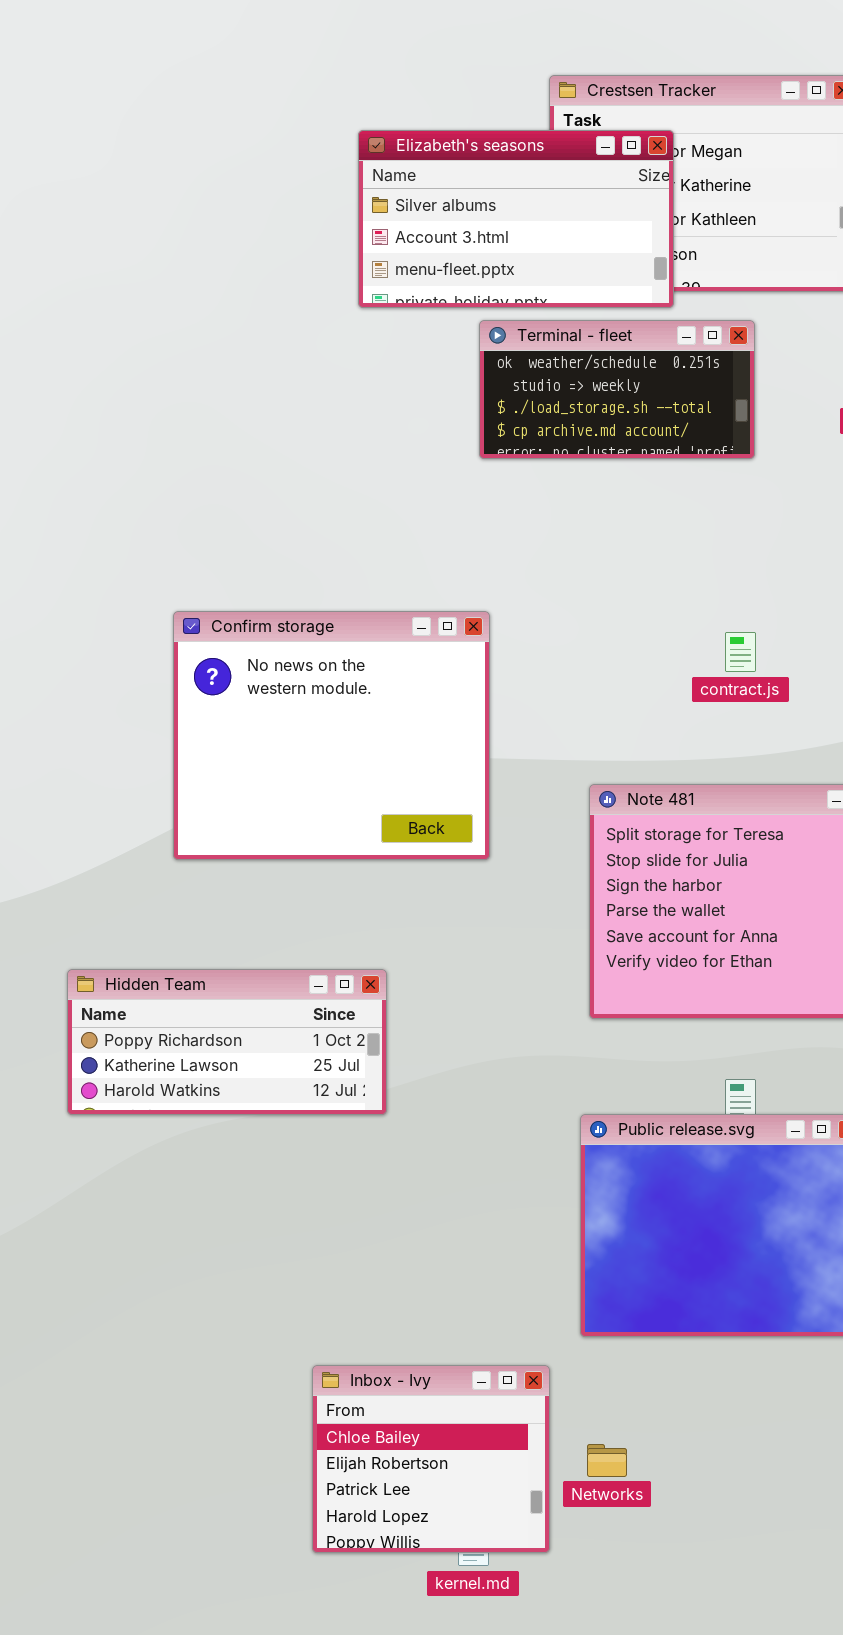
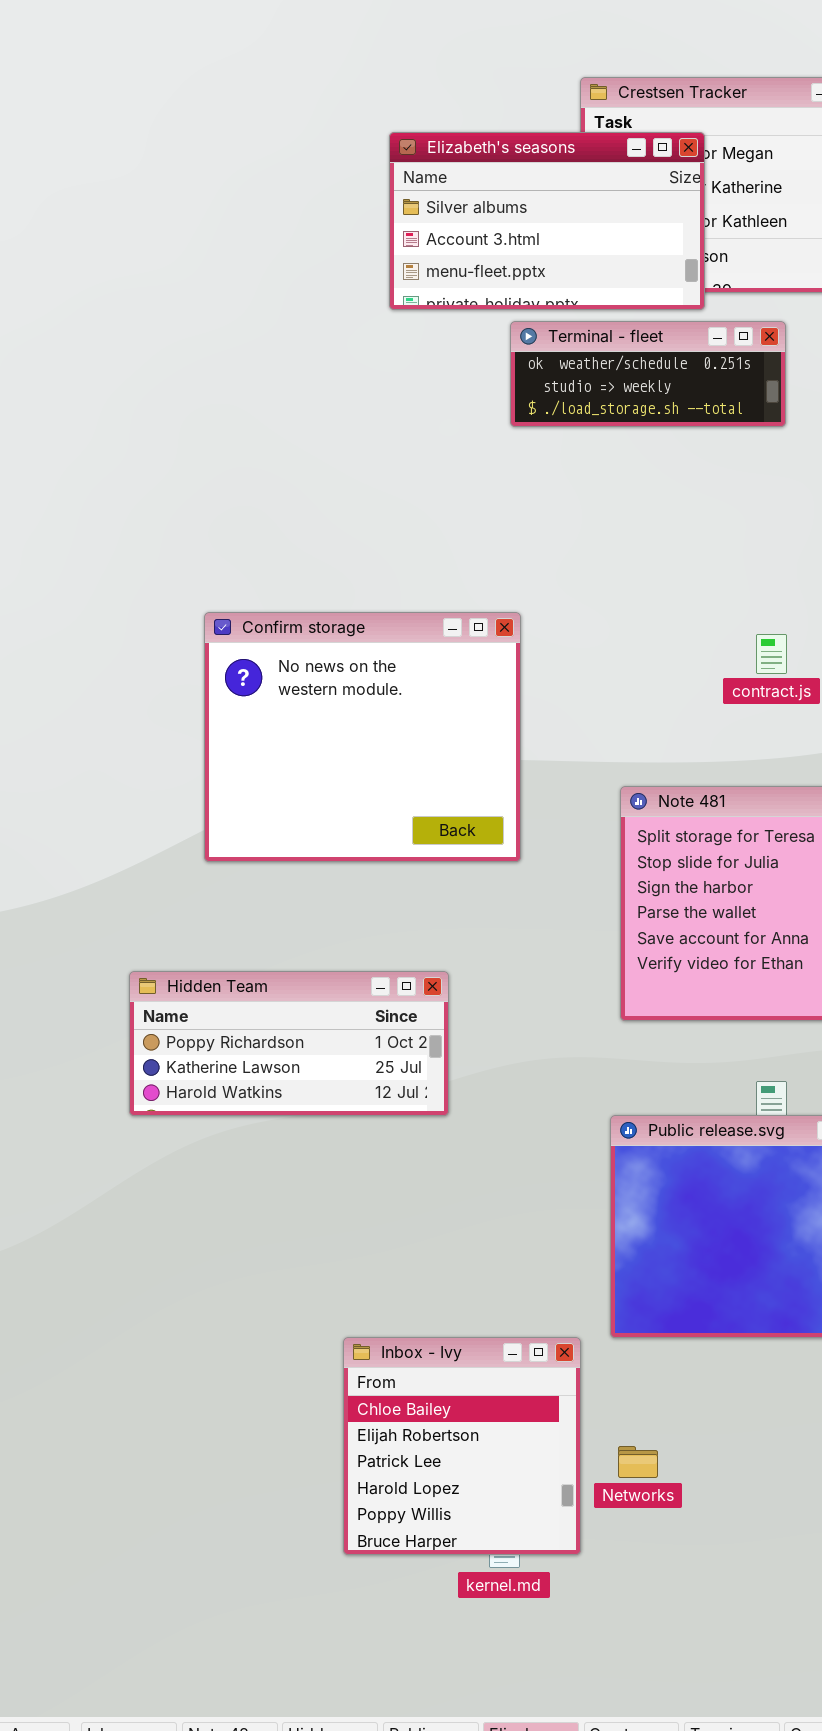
Terminal - fleet: [479,320,755,459] -> [510,321,786,427], resized
Hidden Team: [67,969,387,1115] -> [129,971,449,1116], moved
Inbox - Ivy: [312,1365,550,1553] -> [343,1337,581,1555], resized

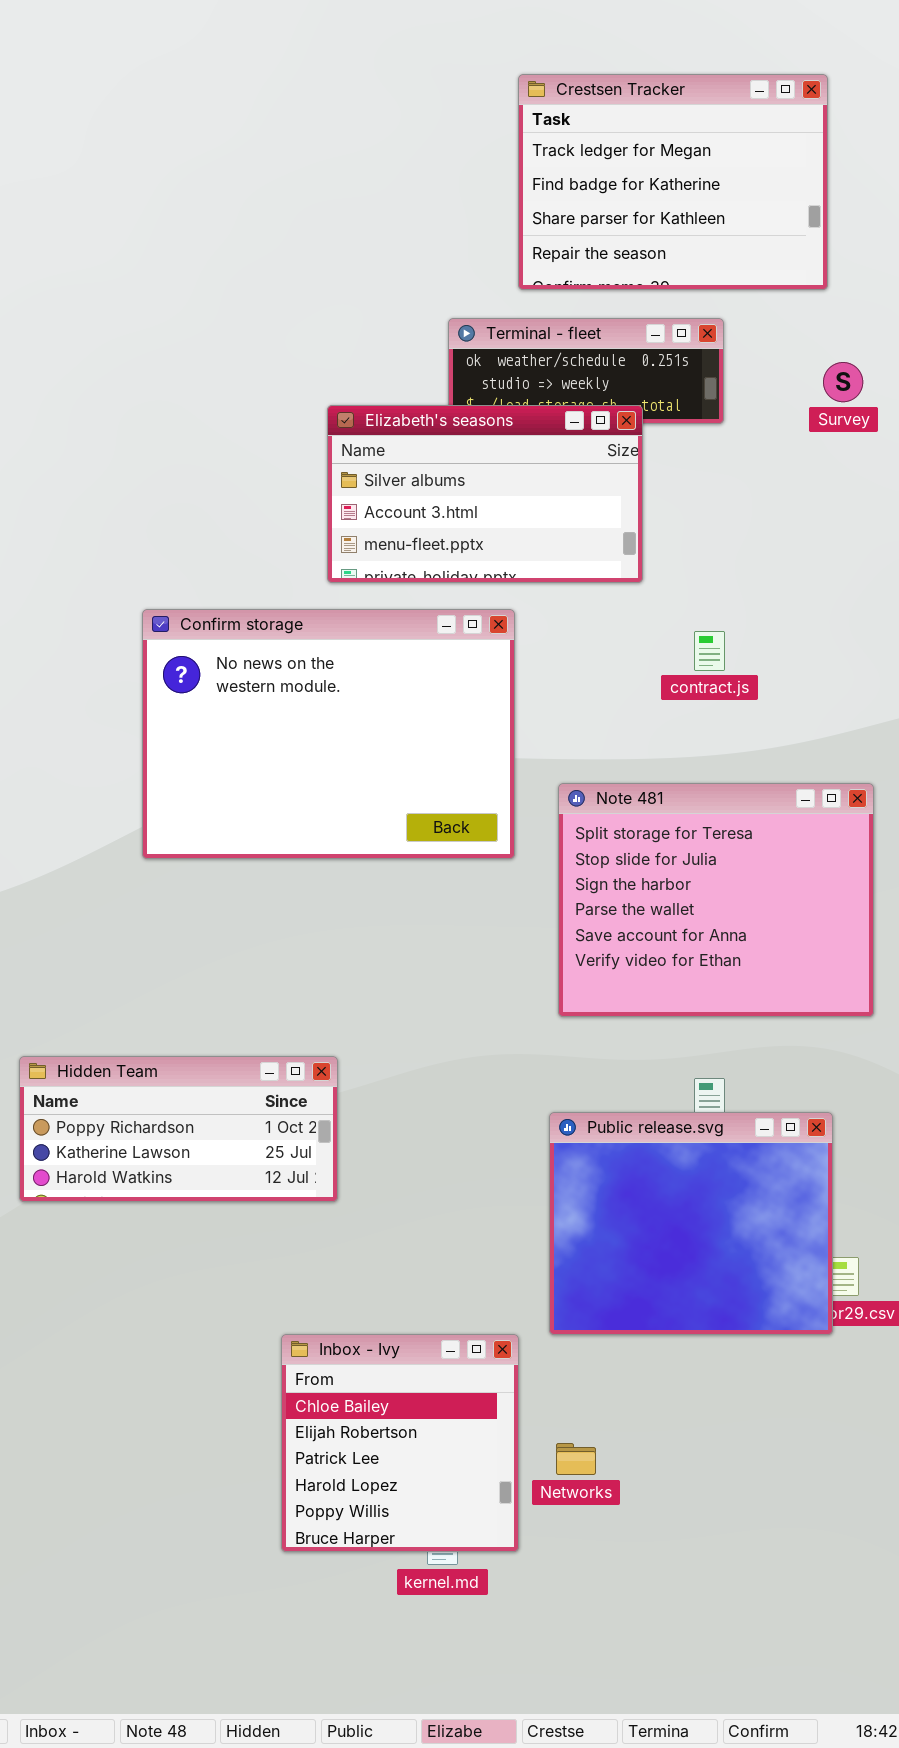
Elizabeth's seasons: [389,132,705,310] -> [327,405,643,583], moved
Confirm storage: [204,612,521,862] -> [142,609,515,859], resized
Hidden Team: [129,971,449,1116] -> [19,1056,338,1202], moved

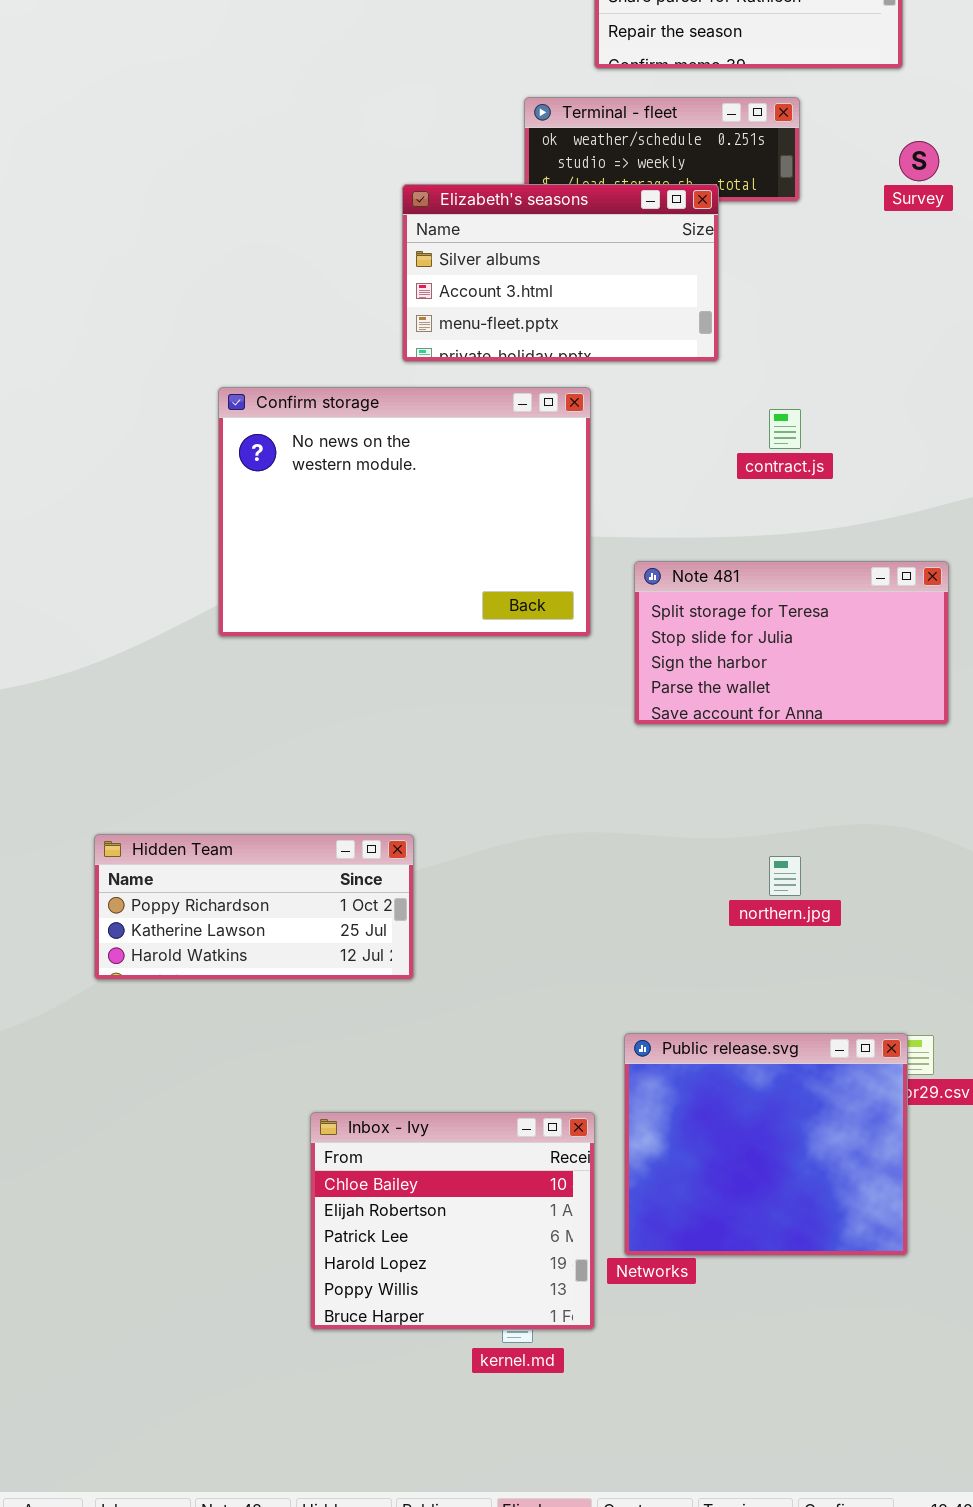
Note 481: [558,783,874,1017] -> [634,561,949,725], resized
Public release.svg: [549,1112,833,1335] -> [624,1033,908,1256], moved
Inbox - Ivy: [281,1334,519,1552] -> [310,1112,595,1330], resized

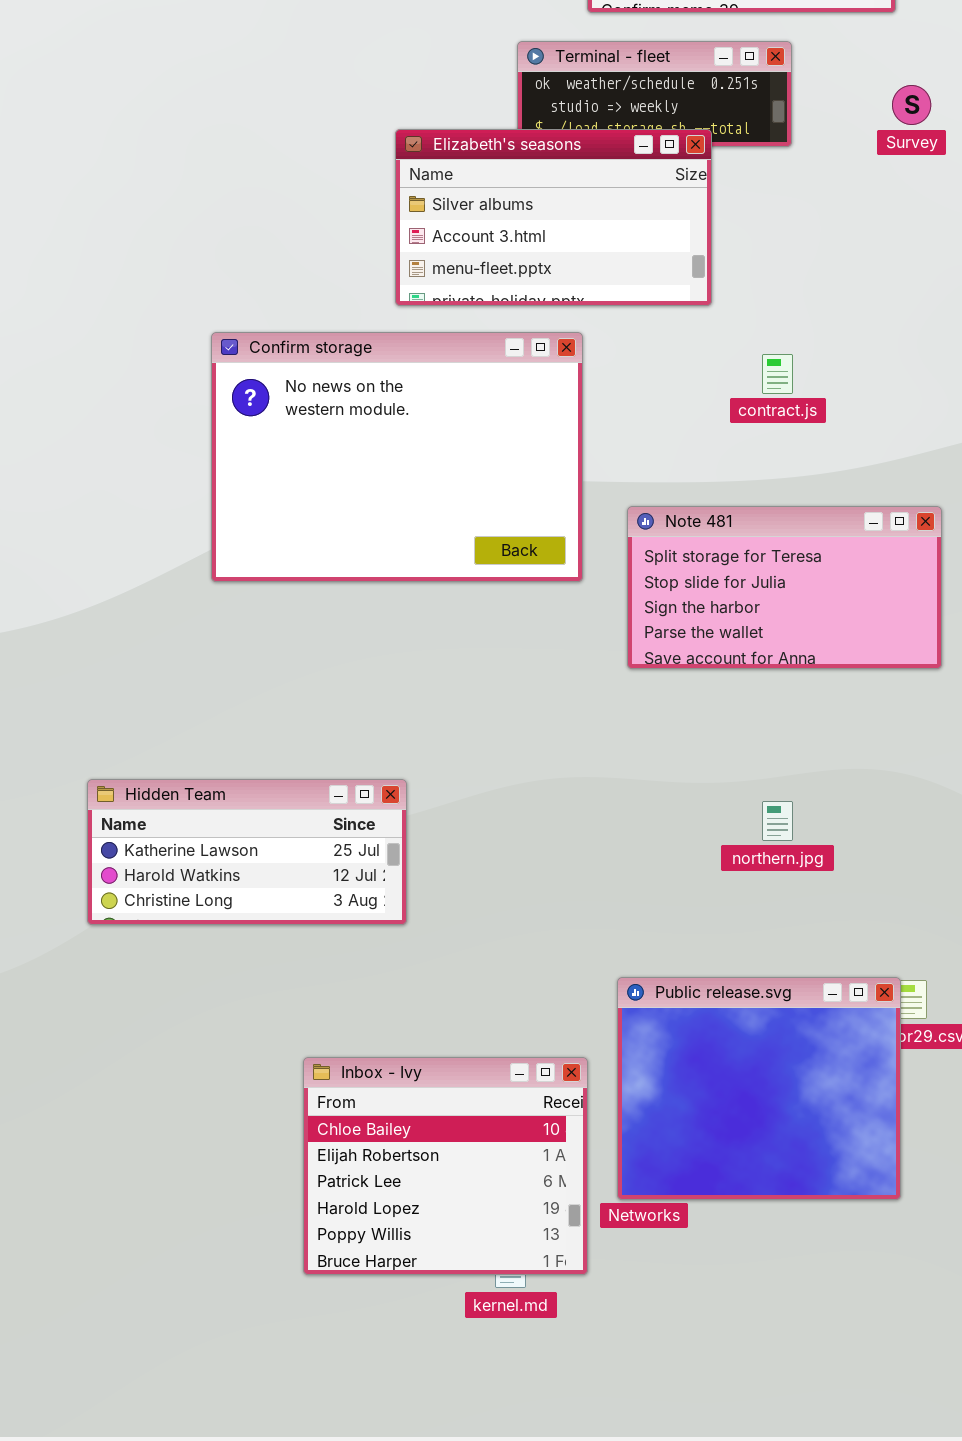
Hidden Team: [94,834,414,980] -> [87,779,407,925], scrolled down 1 row

